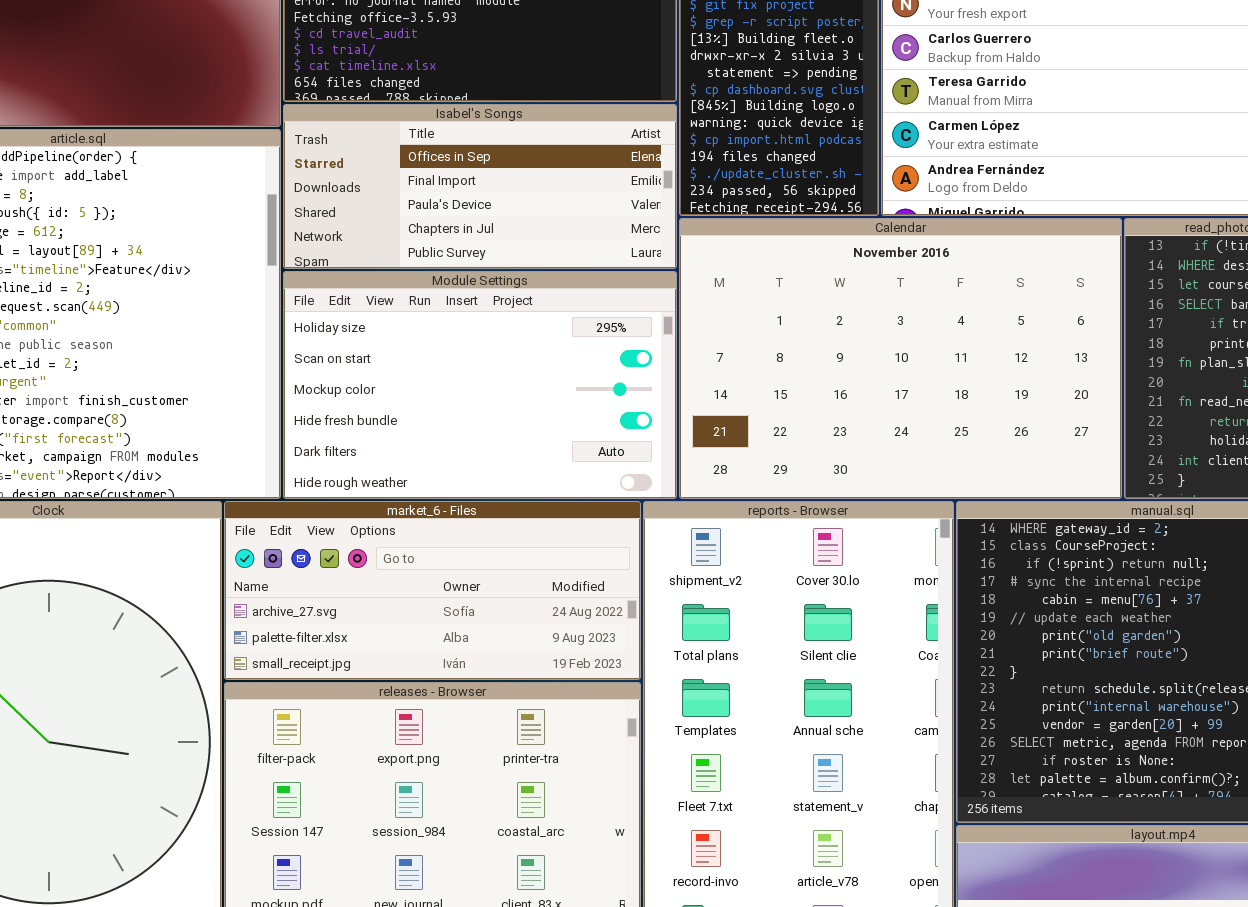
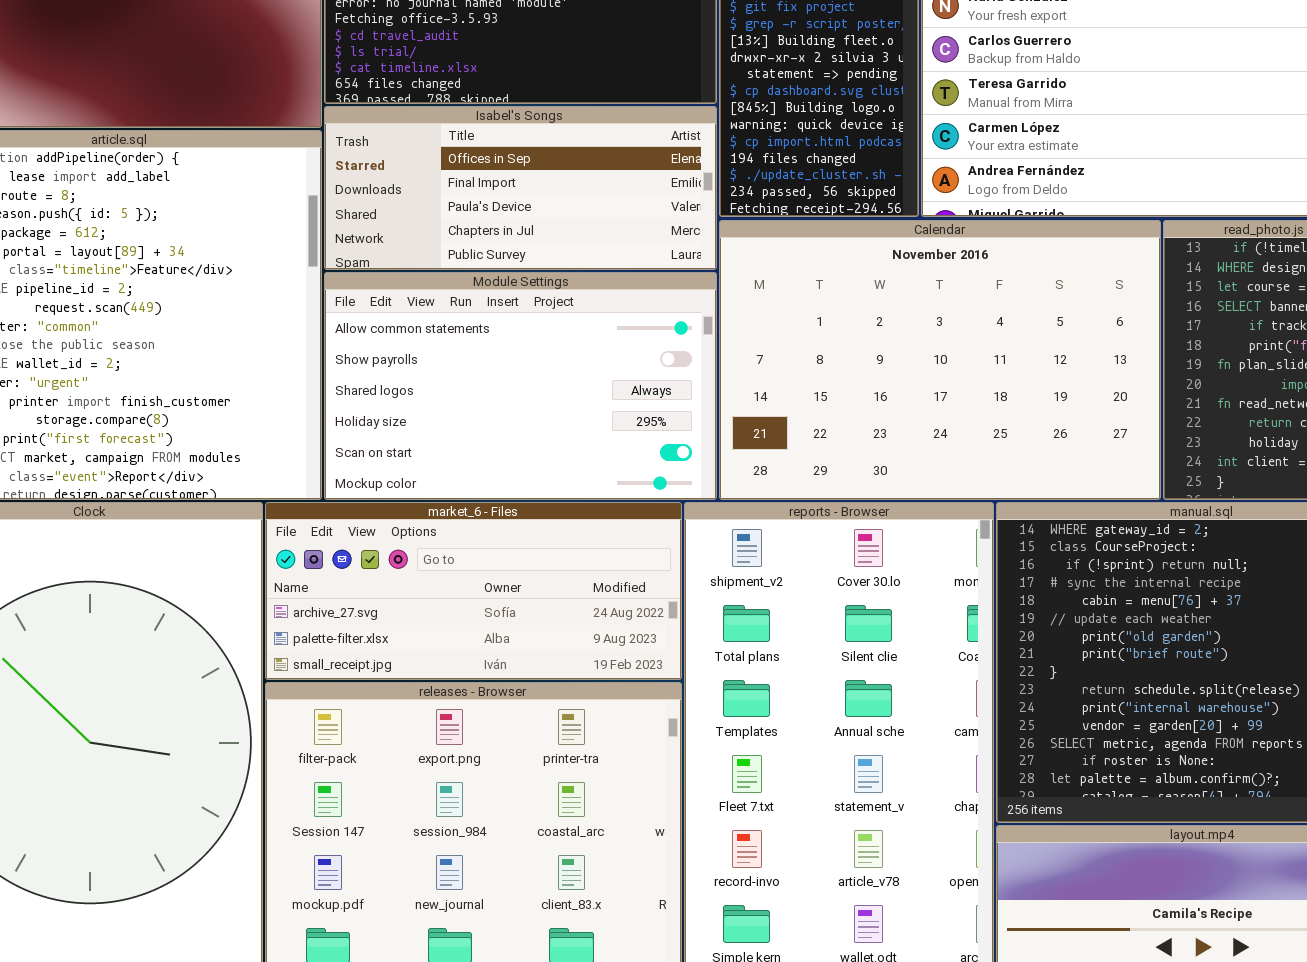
Module Settings: [283,271,677,499] -> [324,272,717,500], scrolled up 3 rows

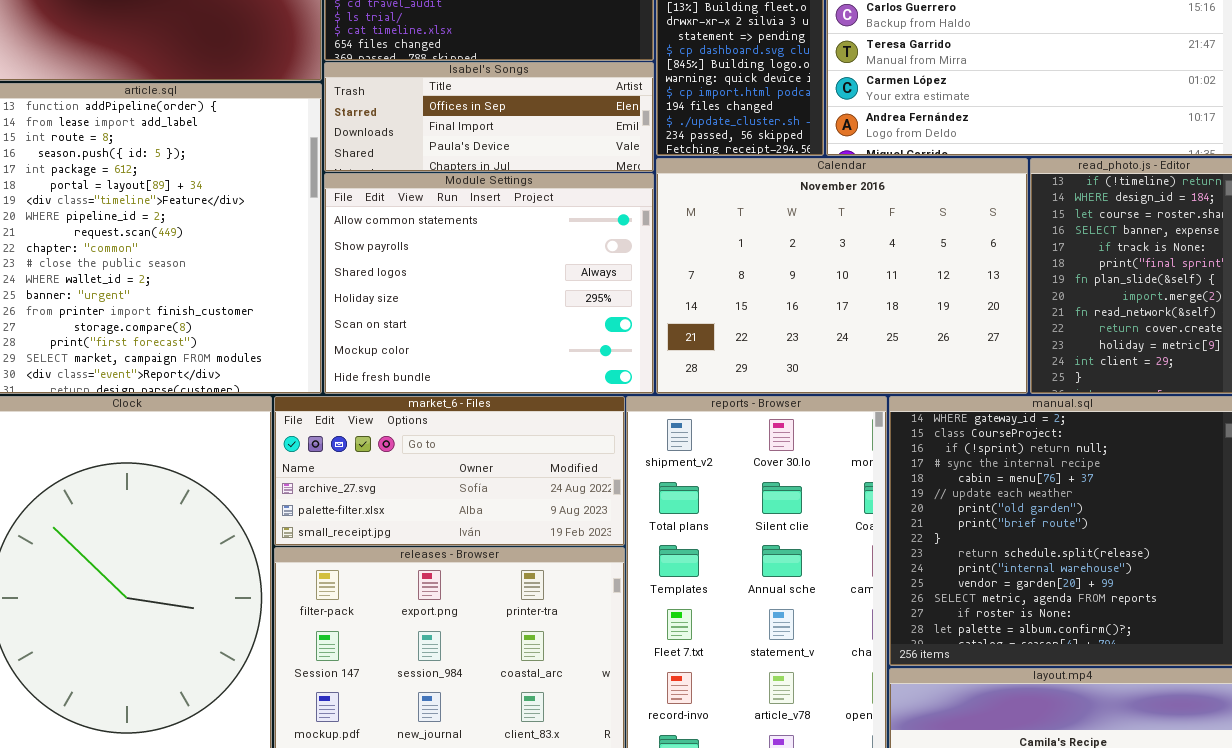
Isabel's Songs: [324,106,717,270] -> [324,62,654,172], resized
Module Settings: [324,272,717,500] -> [324,173,654,394], resized

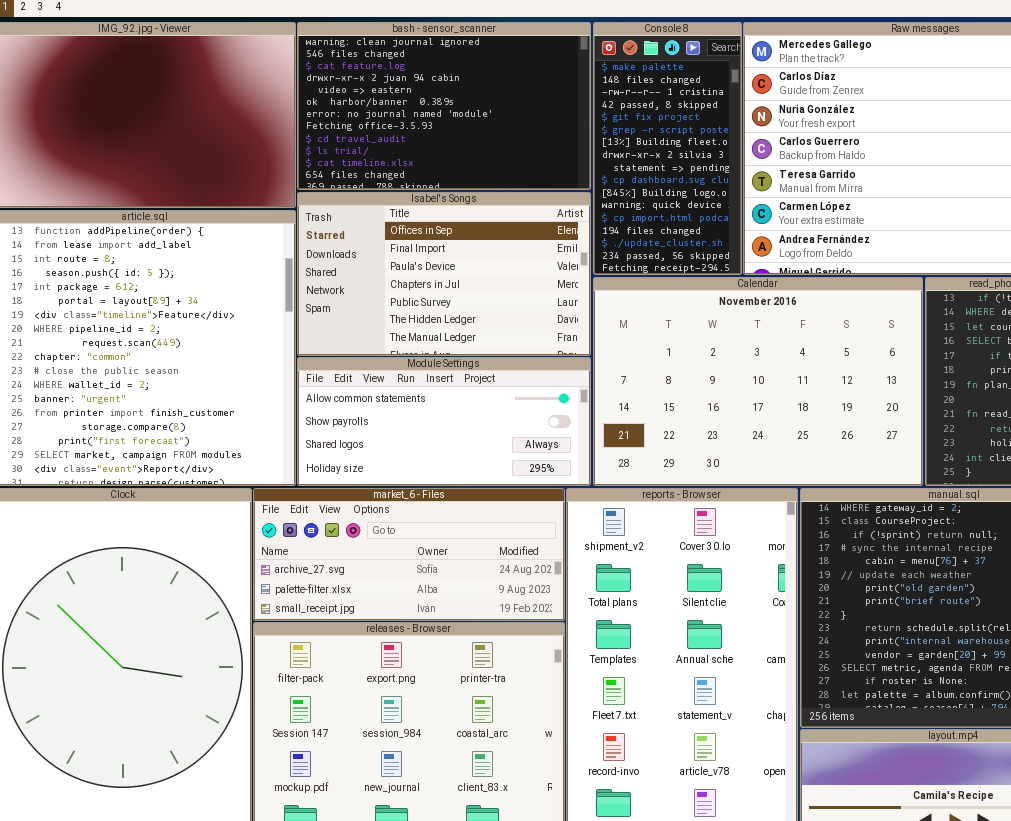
Isabel's Songs: [324,62,654,172] -> [297,192,591,356], resized
Module Settings: [324,173,654,394] -> [297,357,591,486], resized

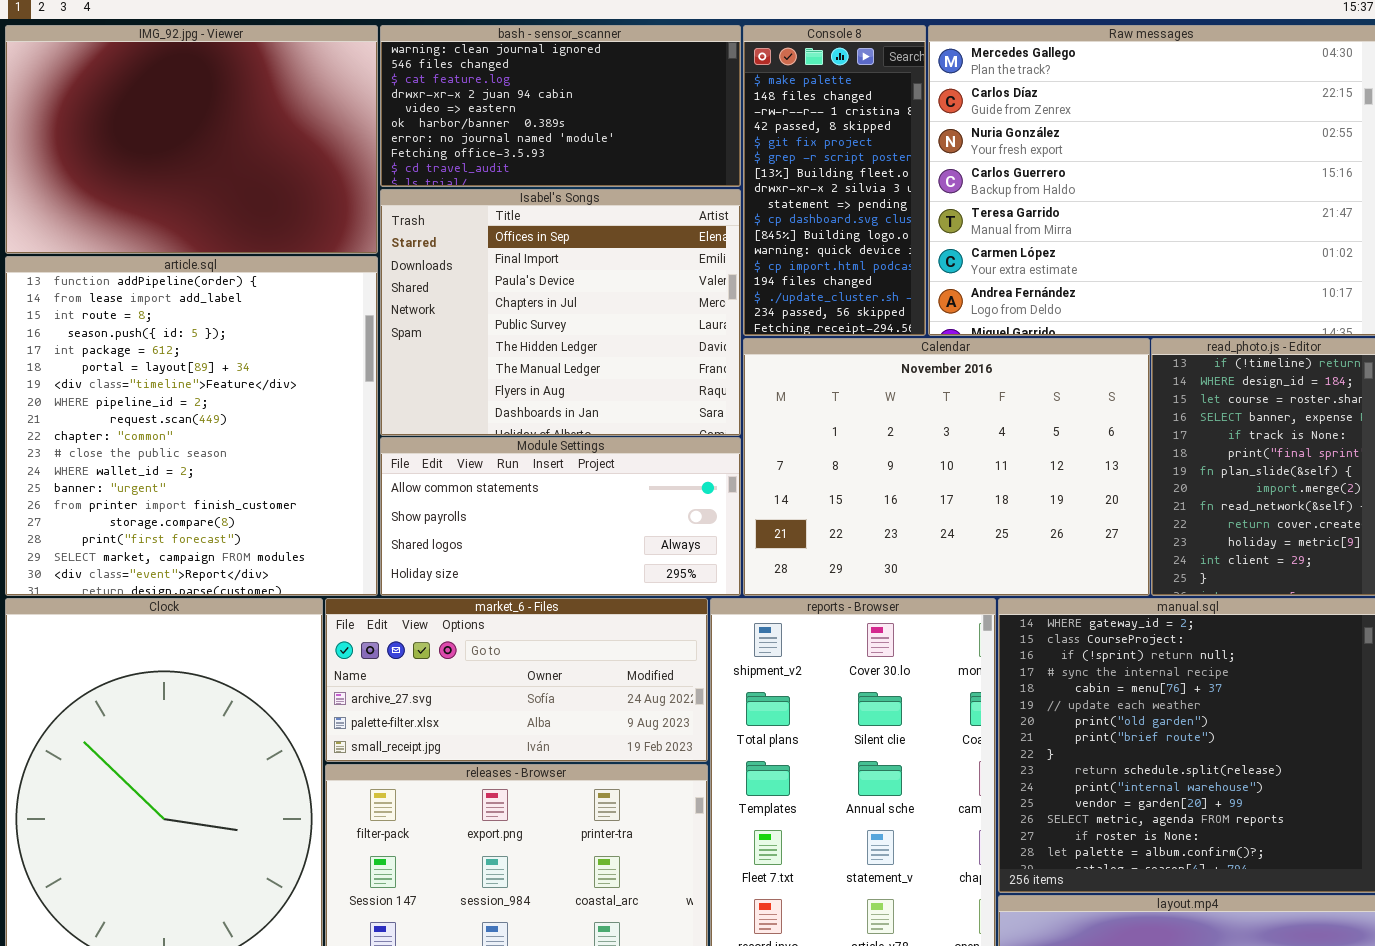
bash - sensor_scanner: [297,22,591,190] -> [380,25,741,187], resized
Isabel's Songs: [297,192,591,356] -> [380,189,741,436], resized

